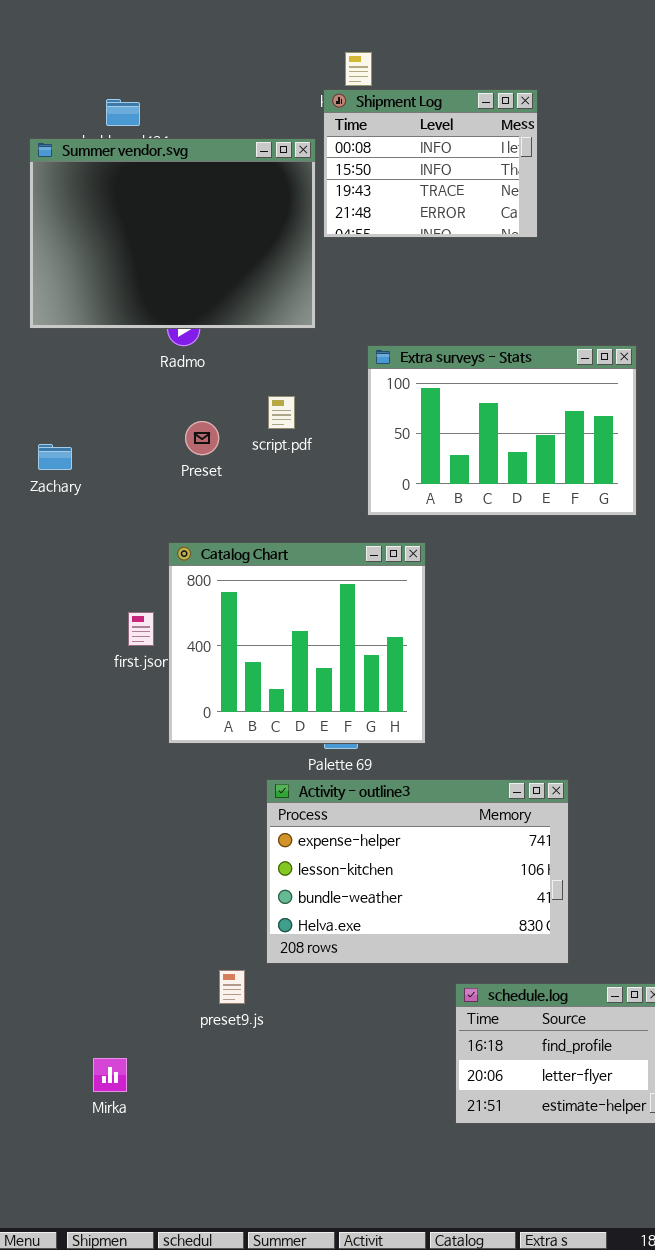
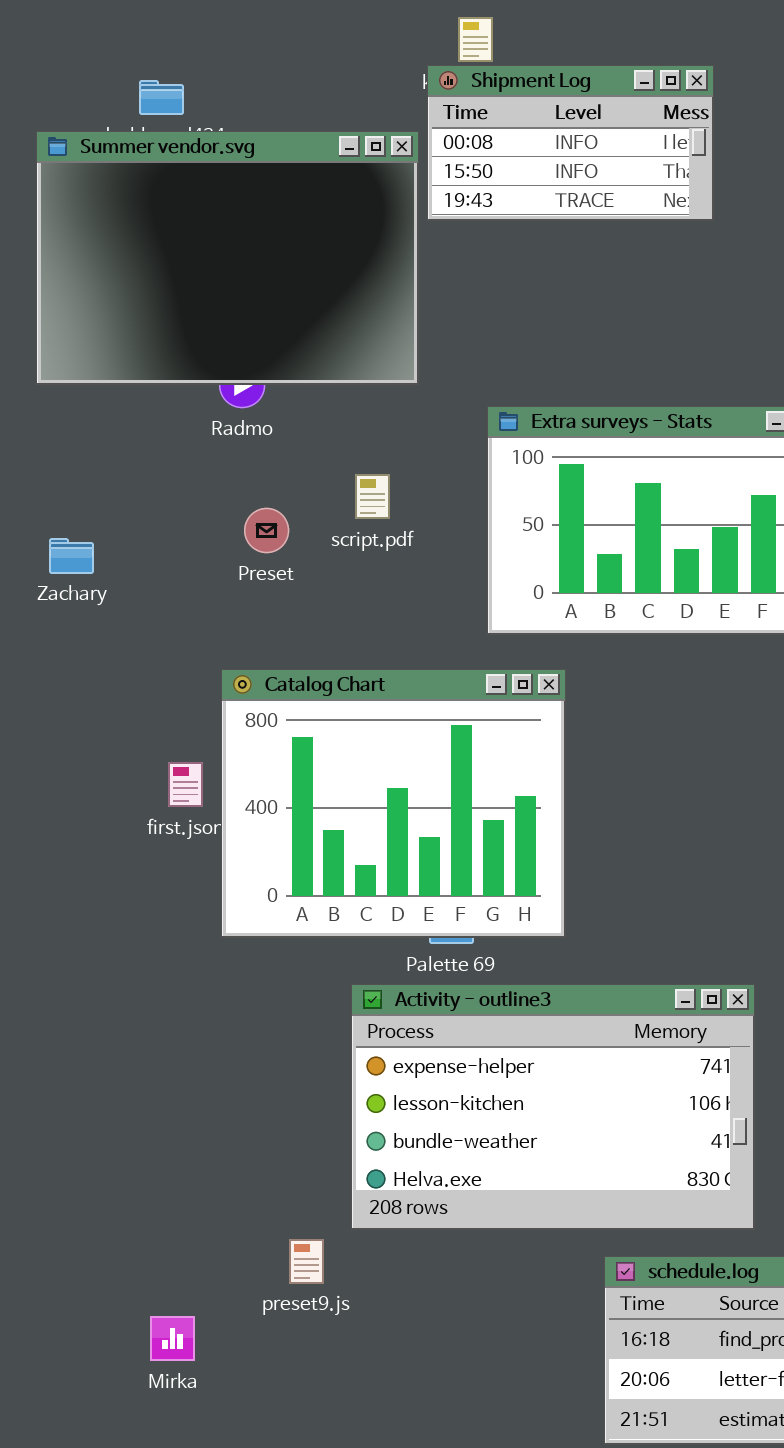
Shipment Log: [323,89,538,238] -> [427,65,714,221], resized
Mirka: [93,1058,127,1092] -> [150,1316,195,1361], moved

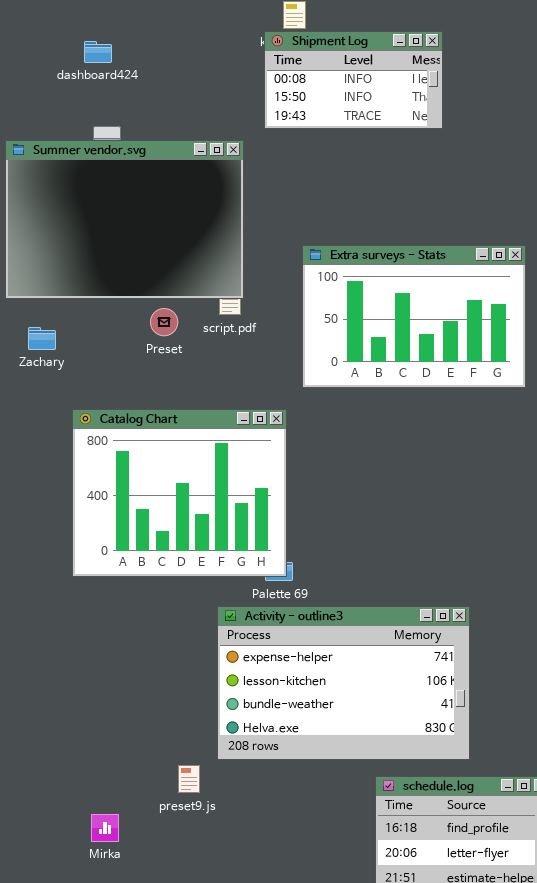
Summer vendor.svg: [36,131,419,385] -> [5,140,244,299], moved
Catalog Chart: [221,669,566,938] -> [72,409,287,577], moved

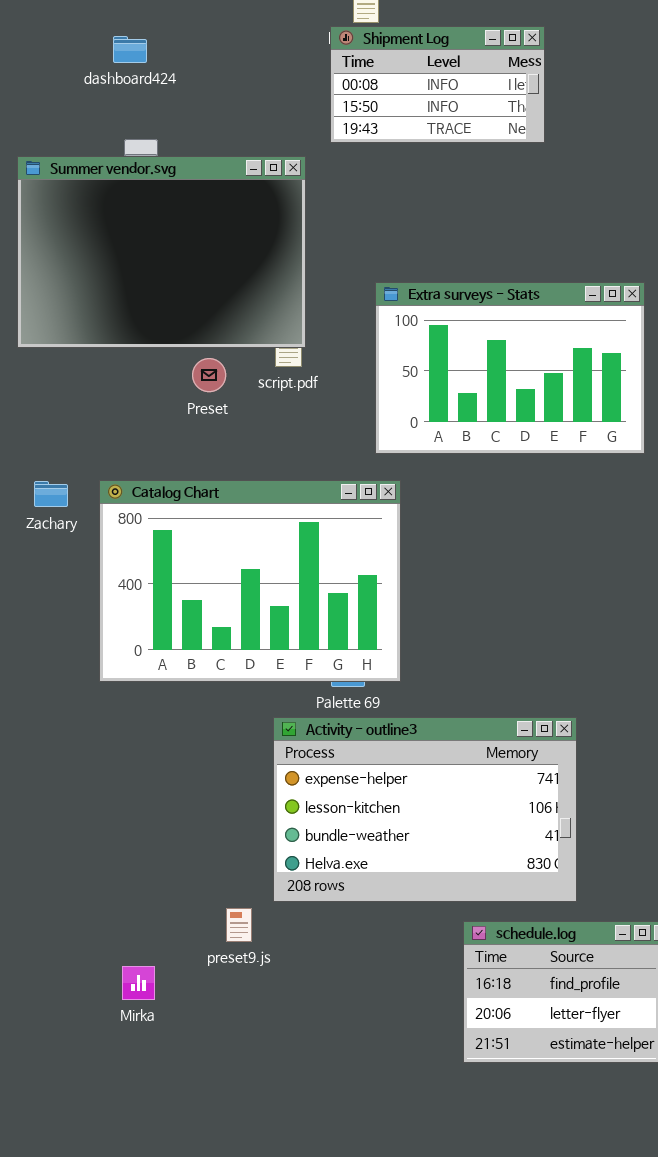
Zachary: [28,327,56,350] -> [34,481,68,507], moved
Catalog Chart: [72,409,287,577] -> [99,480,401,682], resized

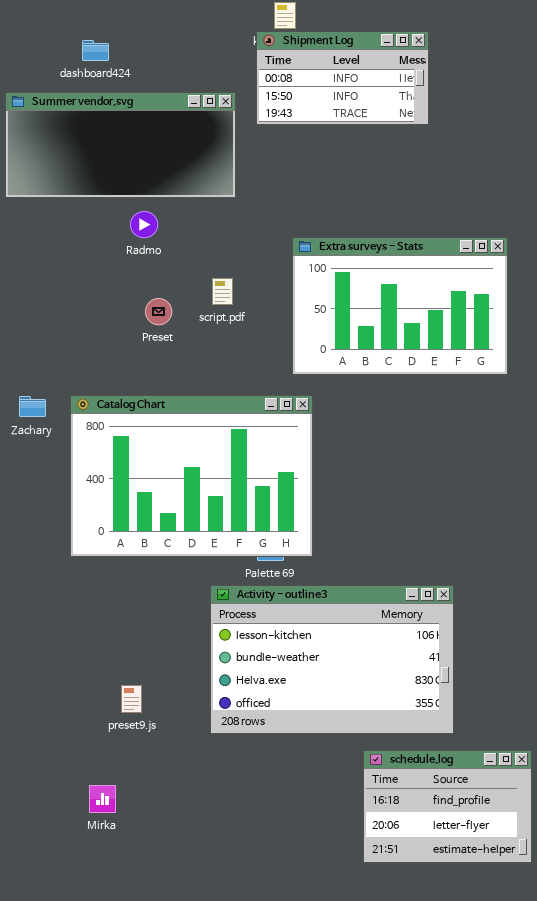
Summer vendor.svg: [17,156,306,348] -> [5,92,236,198], moved, resized
Activity - outline3: [273,717,577,902] -> [210,585,454,734], scrolled down 1 row
preset9.js: [226,908,252,942] -> [121,685,142,713], moved

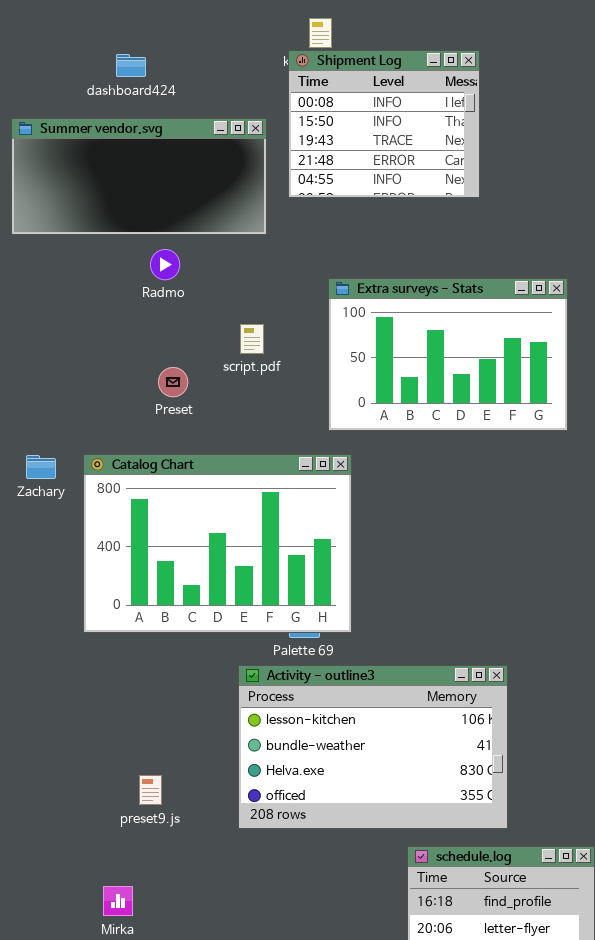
Shipment Log: [256,31,429,125] -> [288,50,480,198], resized
dashboard424: [82,40,109,61] -> [116,54,146,77], moved
Preset: [145,298,172,325] -> [158,367,188,397], moved

